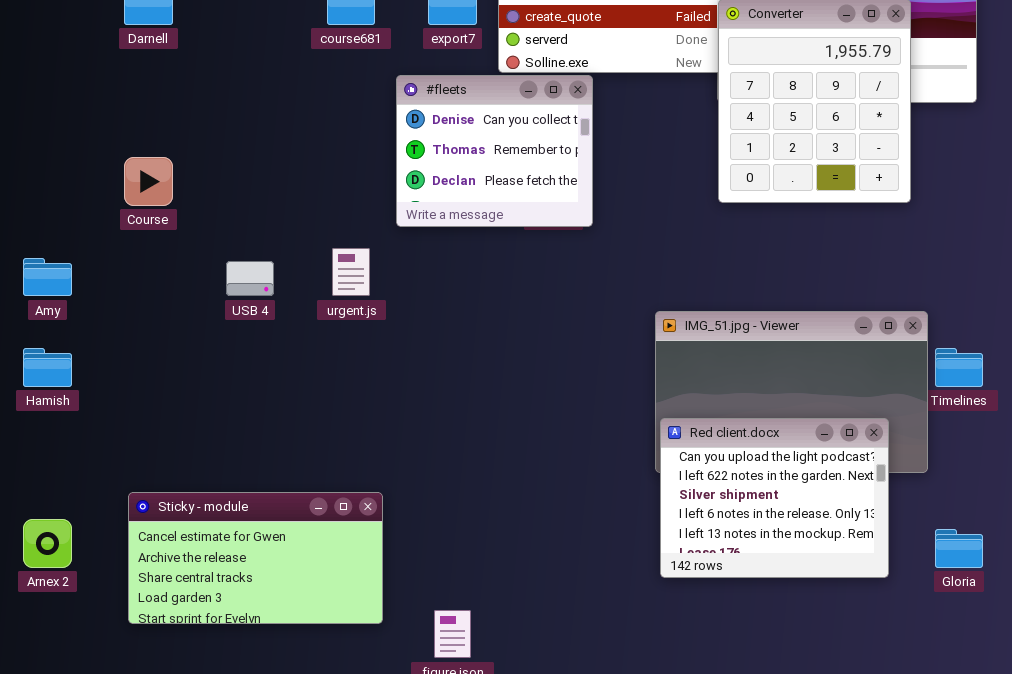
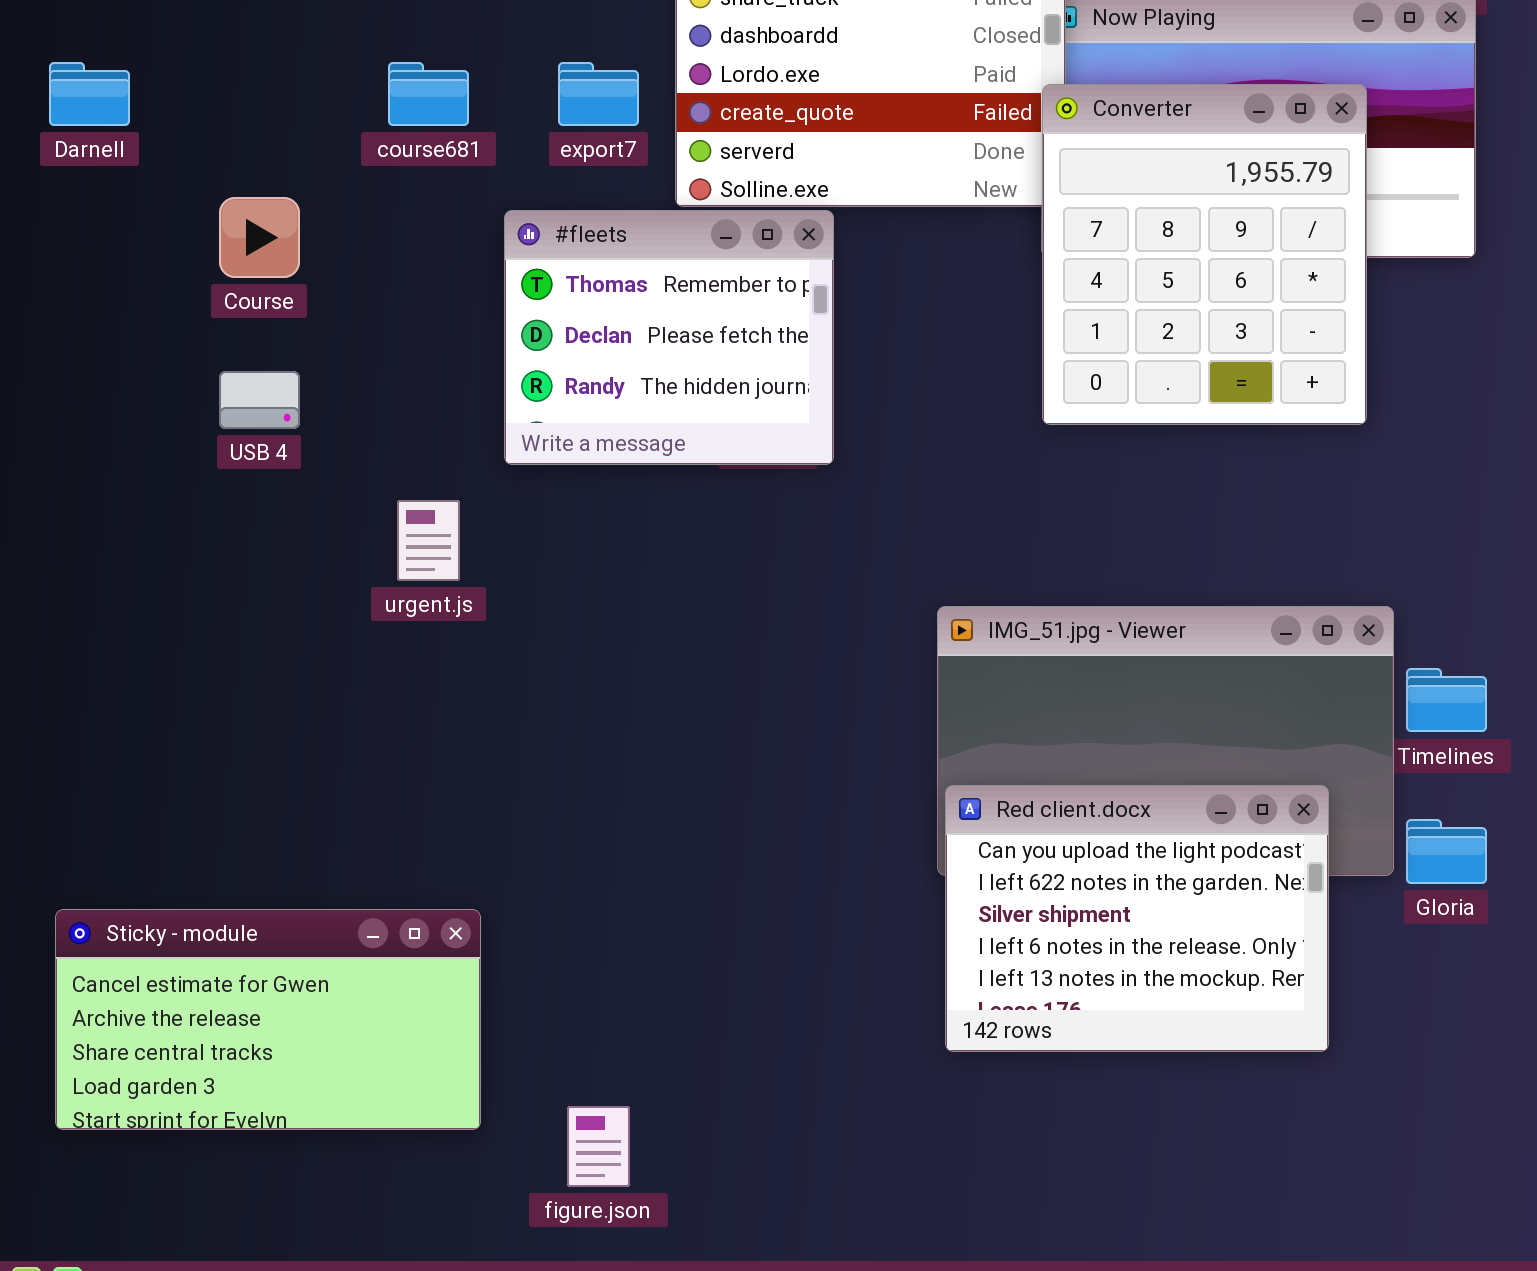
#fleets: [396,75,593,227] -> [504,210,834,465], scrolled down 1 row
Course: [124,157,173,206] -> [219,197,300,278], moved
USB 4: [226,261,274,296] -> [219,371,300,429], moved
Gloria: [935,529,983,568] -> [1406,819,1487,884], moved

